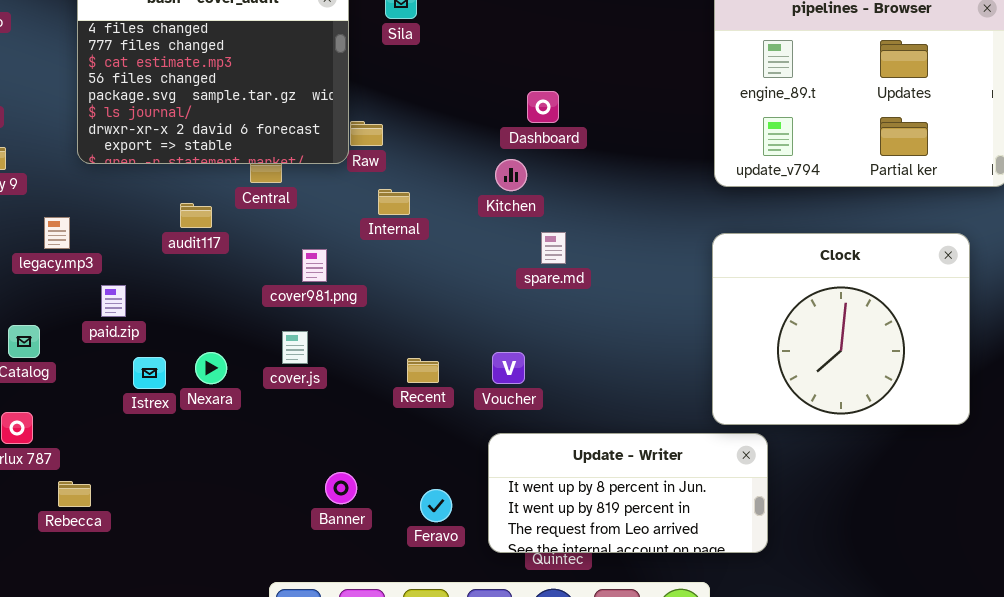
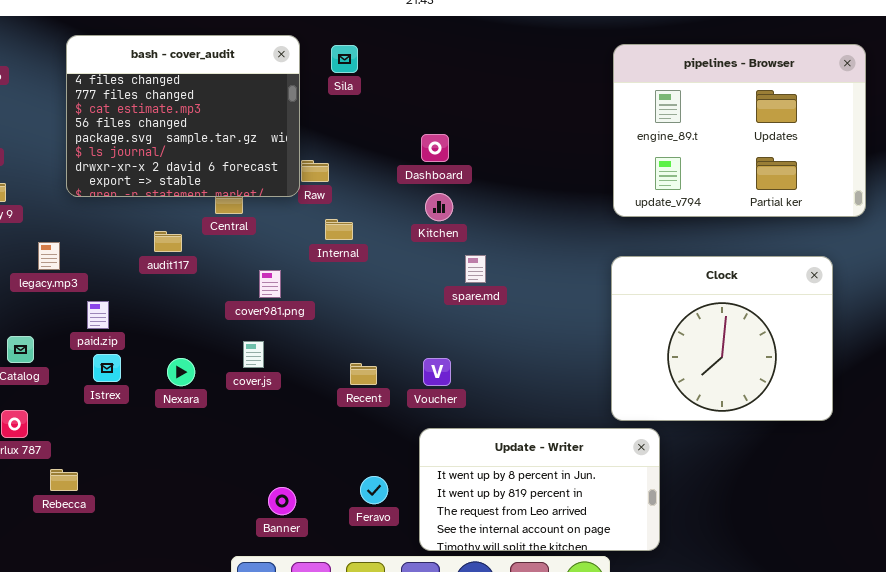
Dashboard: [527,91,559,123] -> [421,134,449,162], moved
Istrex: [133,357,166,389] -> [93,354,121,382], moved
Update - Writer: [488,433,768,553] -> [419,428,660,551], resized
Banner: [325,472,357,504] -> [268,487,296,515], moved

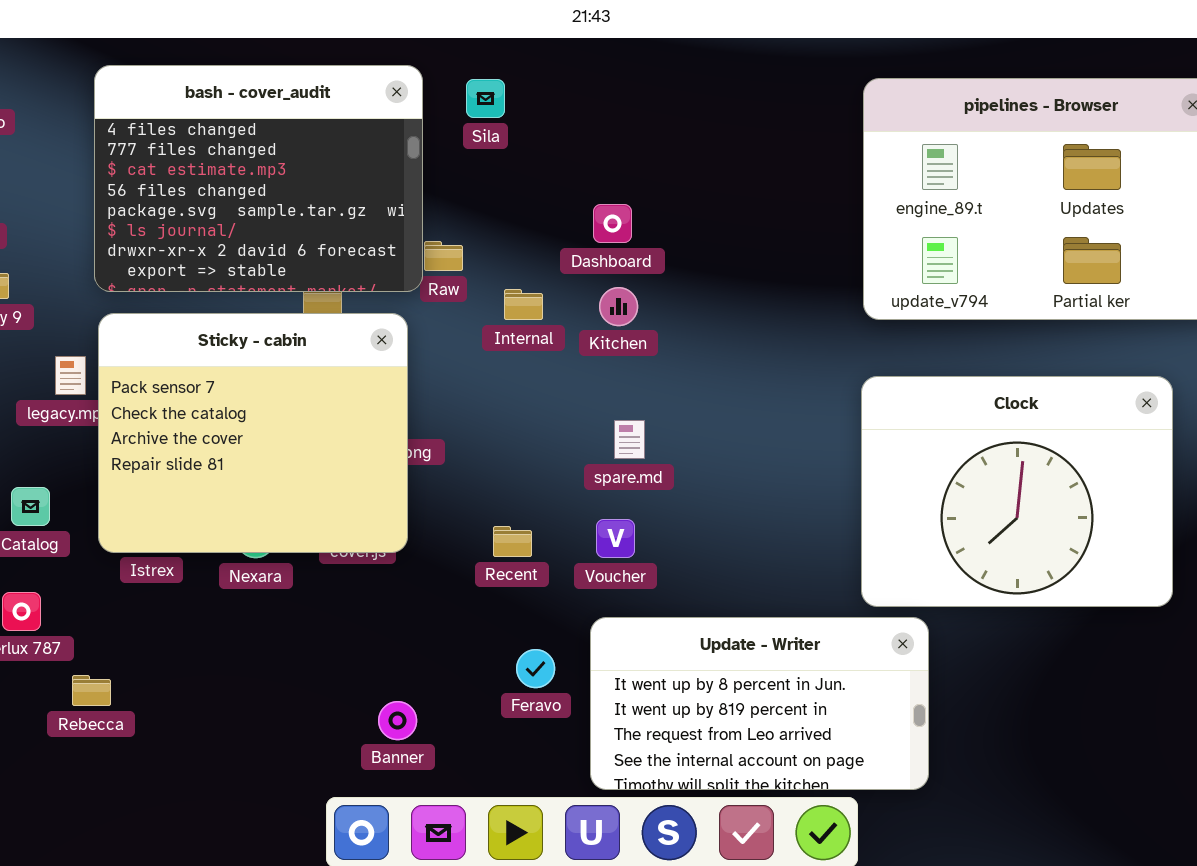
Sticky - cabin: none -> [98,313,408,553], opened
Internal: [325,219,353,240] -> [504,289,543,320], moved
spare.md: [465,255,486,283] -> [614,420,645,459], moved
Feravo: [360,476,388,504] -> [516,649,555,688], moved

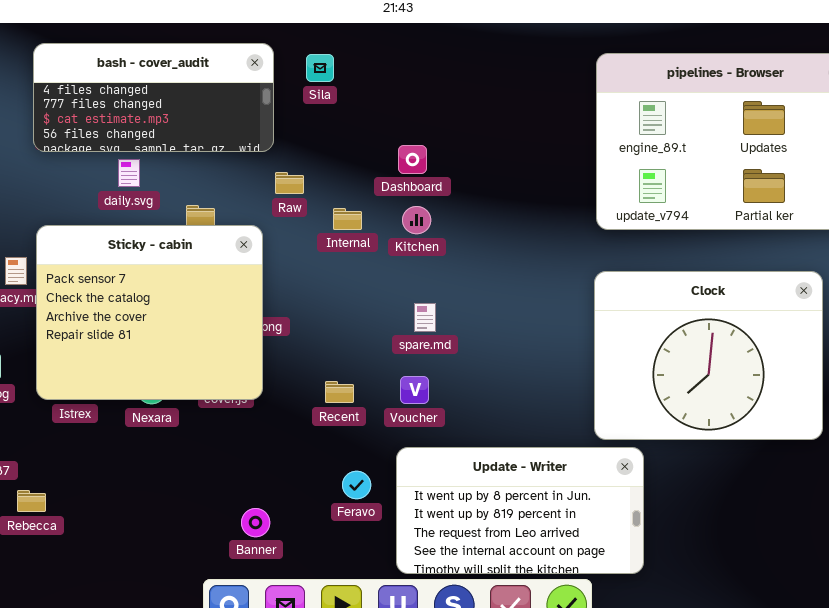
bash - cover_audit: [94,65,423,292] -> [33,43,274,152], resized

